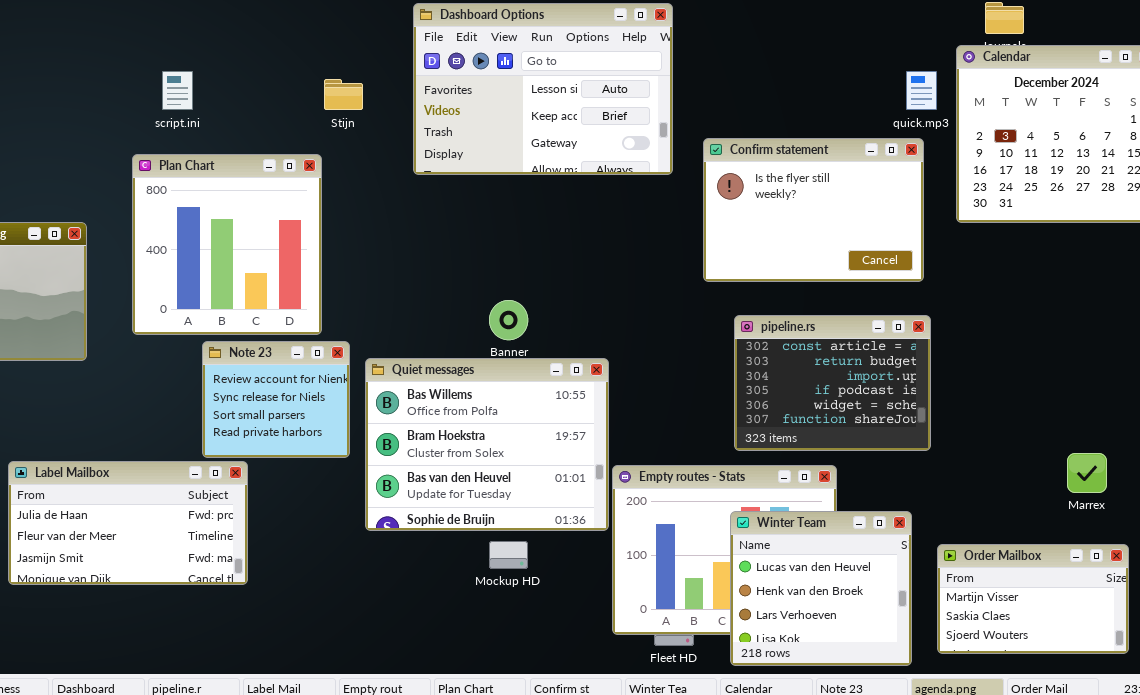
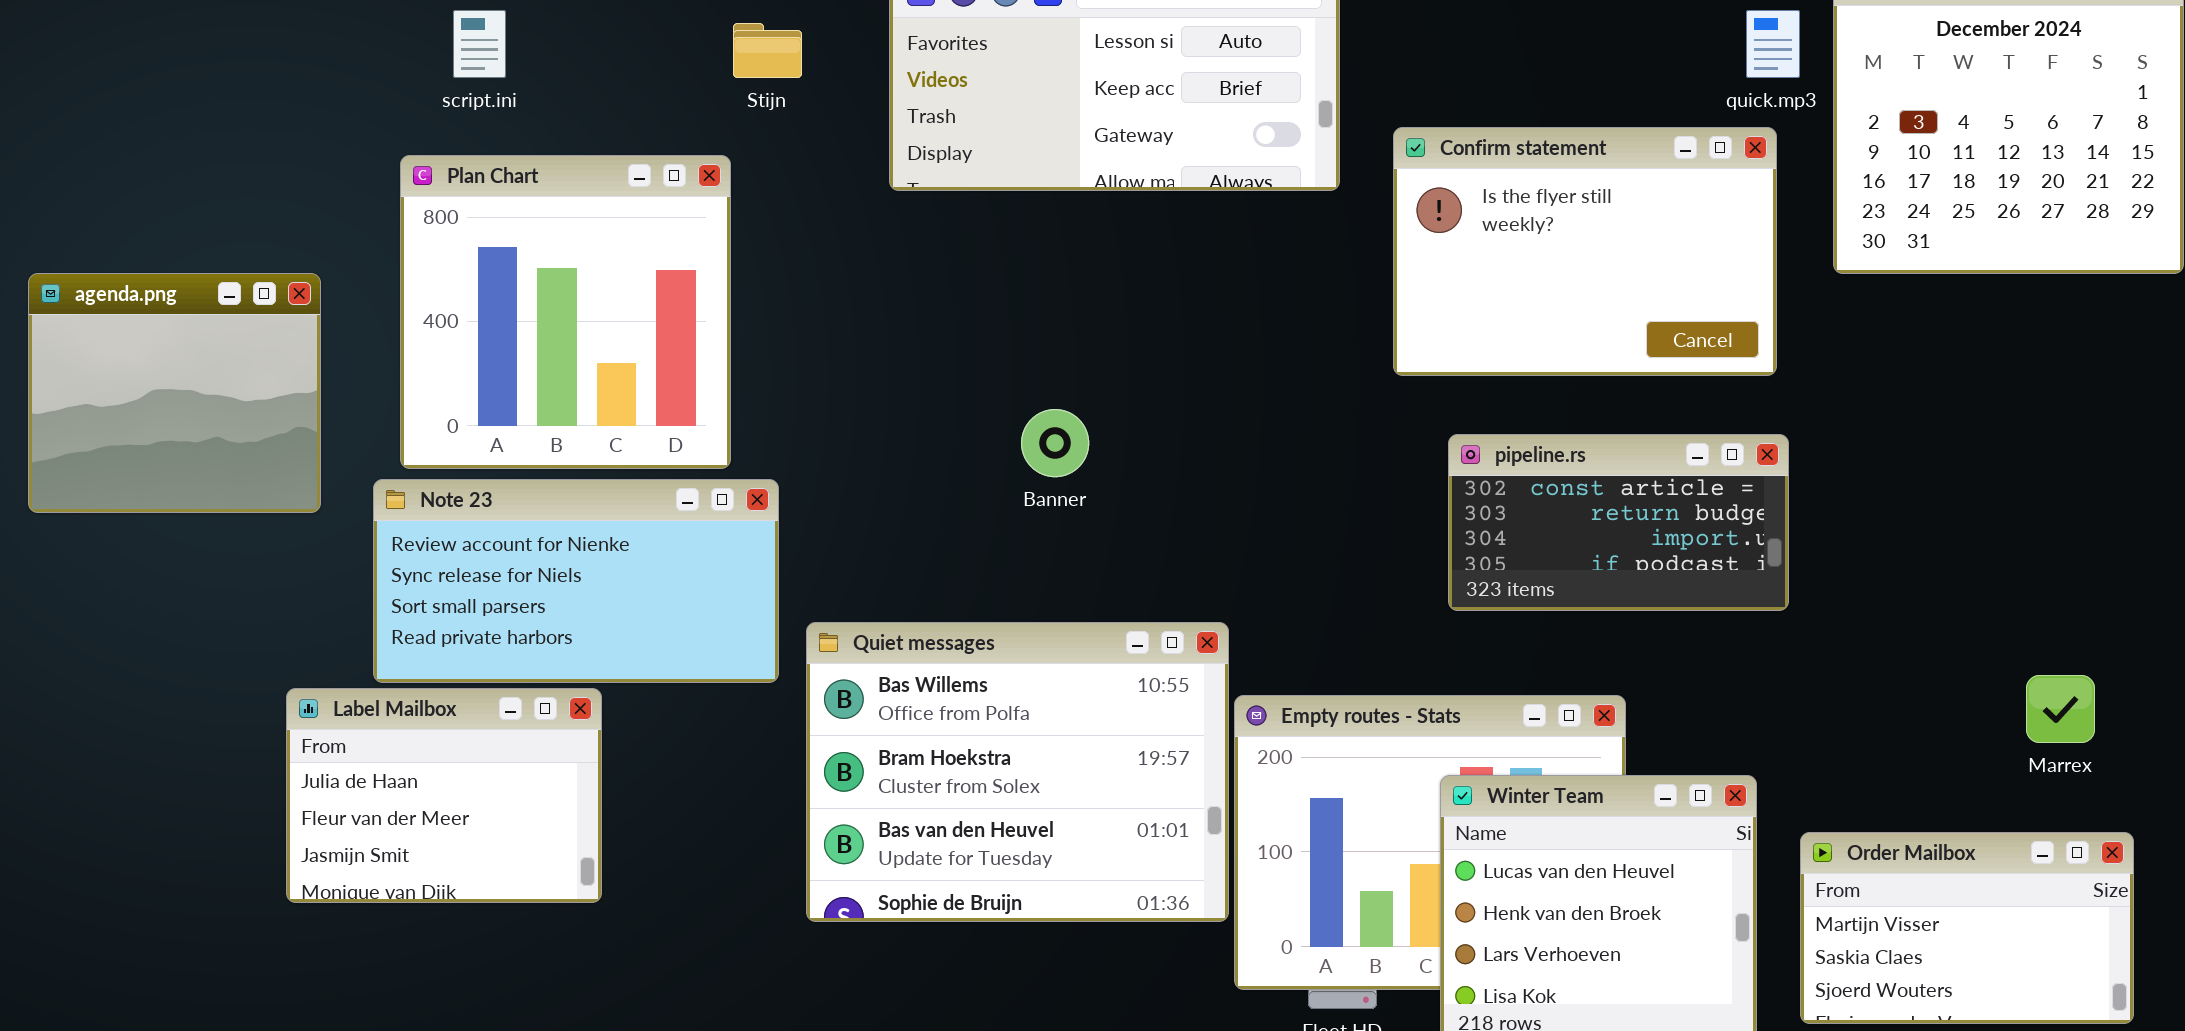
pipeline.rs: [734,315,931,451] -> [1448,434,1789,611], resized
Note 23: [202,341,350,458] -> [373,479,779,683], resized
Quiet messages: [365,358,609,531] -> [806,622,1229,922], moved
Label Mailbox: [8,461,248,585] -> [286,688,602,903], resized

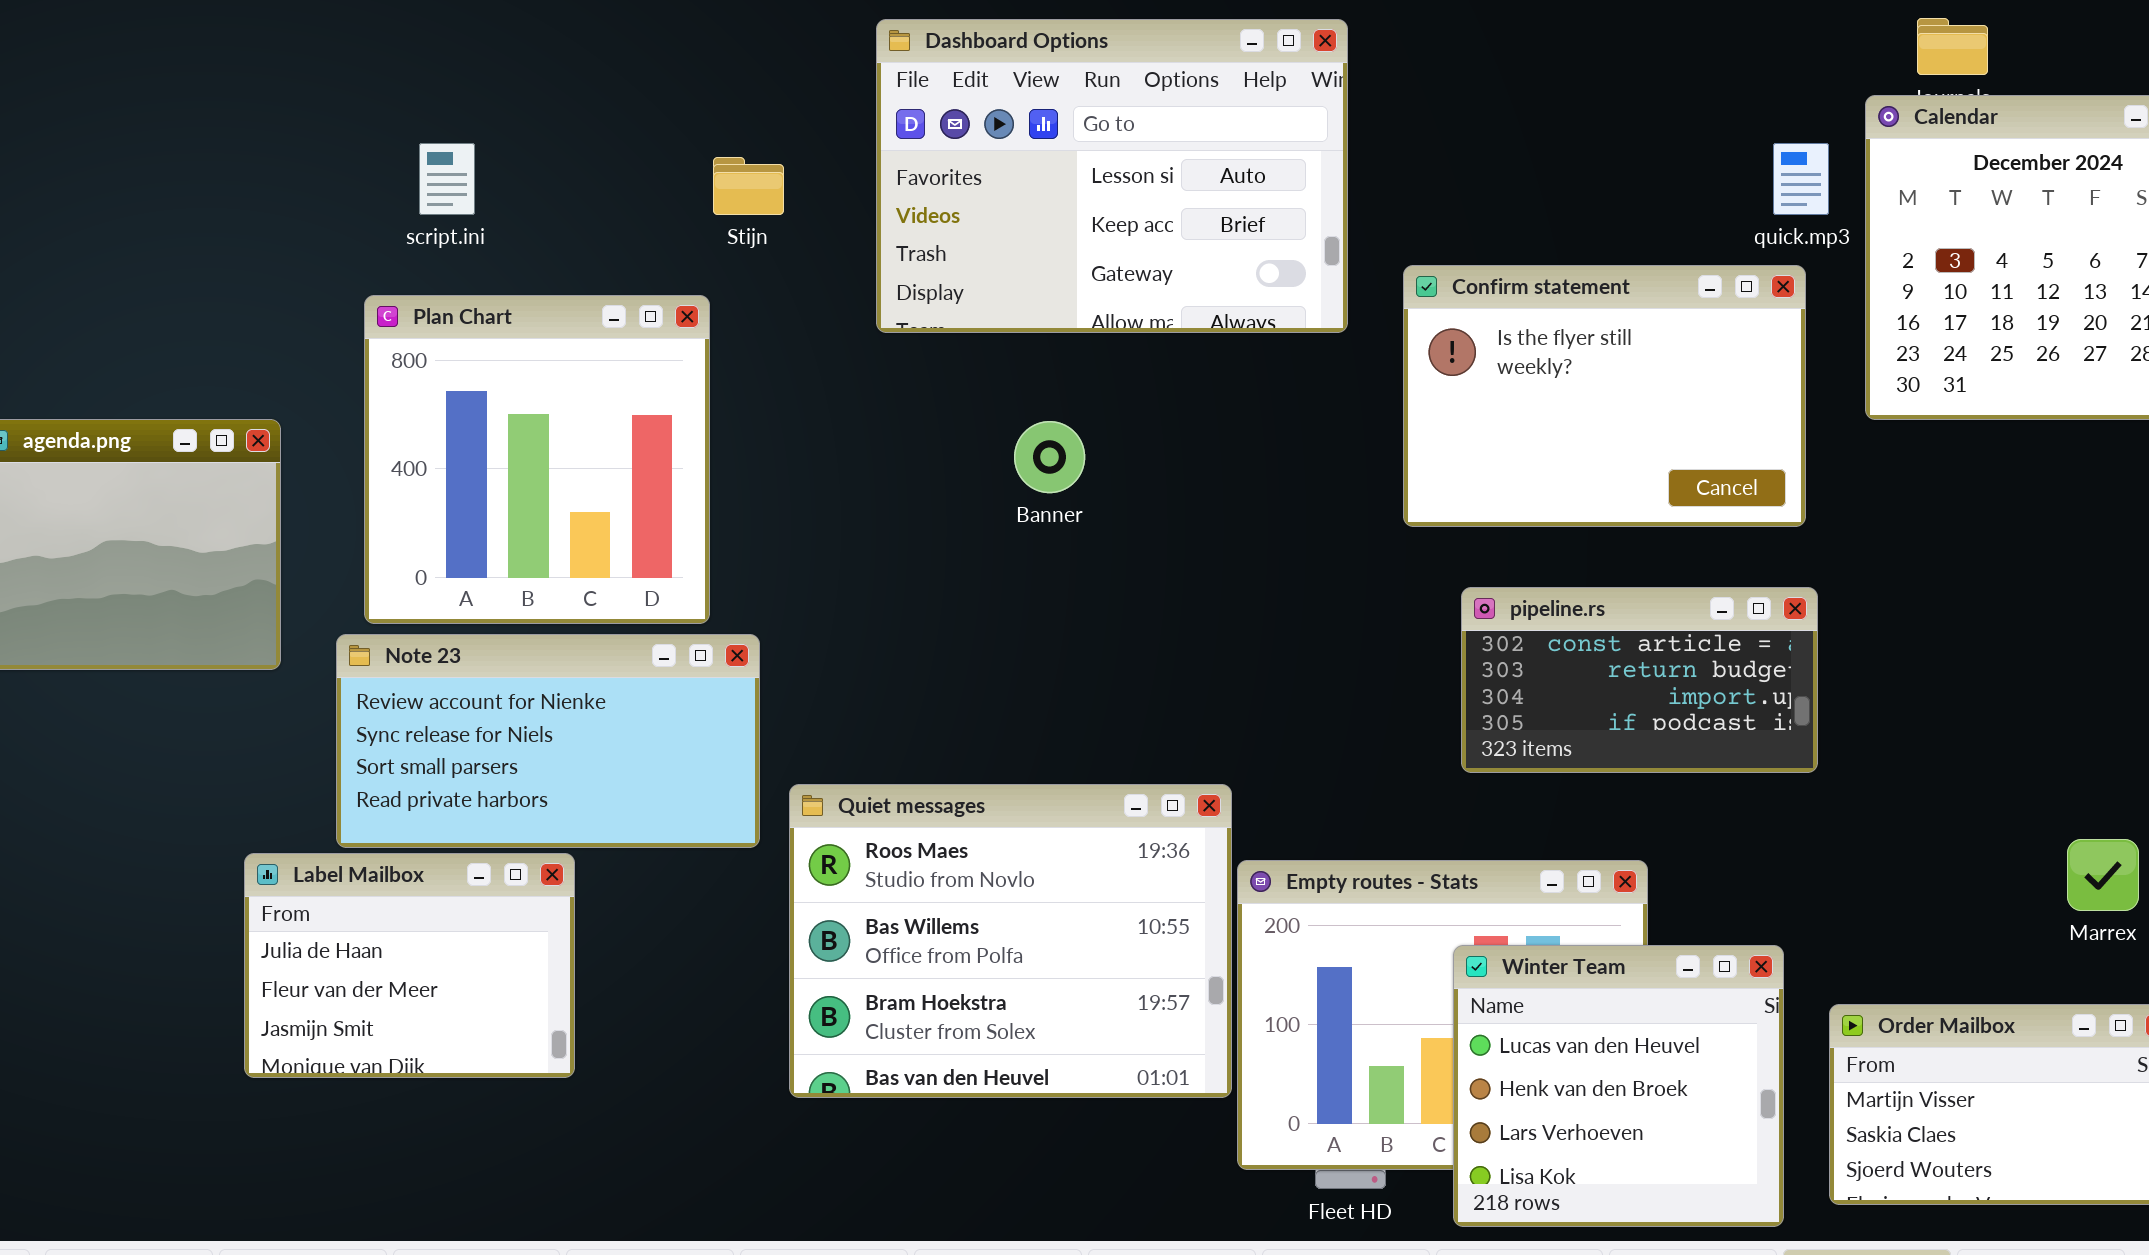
Banner: [1021,409,1089,477] -> [1014,421,1085,493], moved
Quiet messages: [806,622,1229,922] -> [789,784,1232,1098], scrolled up 1 row

